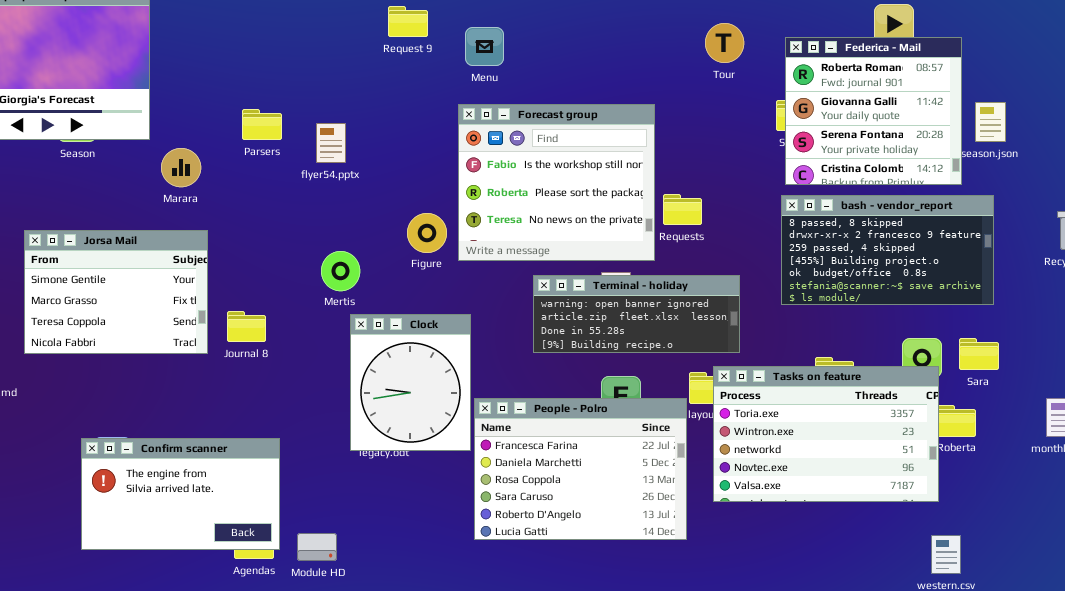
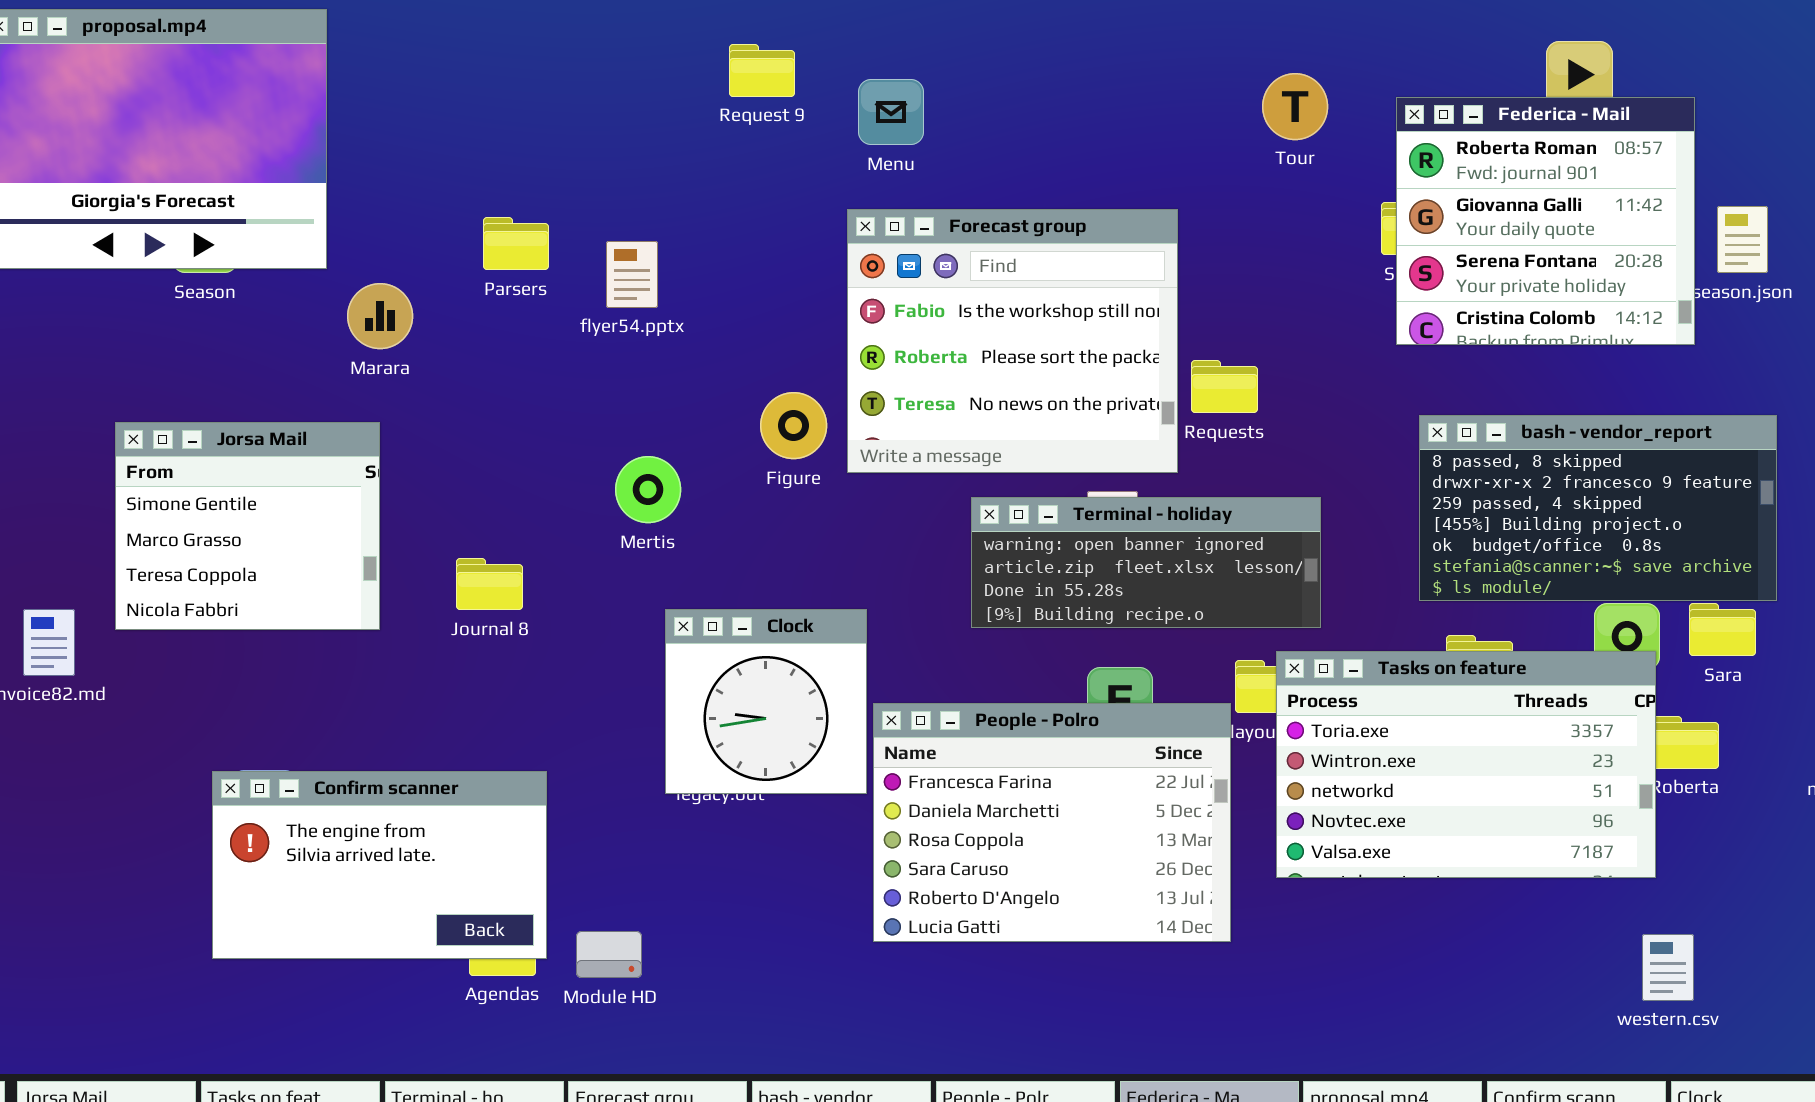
bash - vendor_report: [781,195,994,305] -> [1419,415,1777,601], moved
Jorsa Mail: [24,230,208,354] -> [115,422,380,630], resized
Clock: [350,314,471,451] -> [665,609,867,794], resized

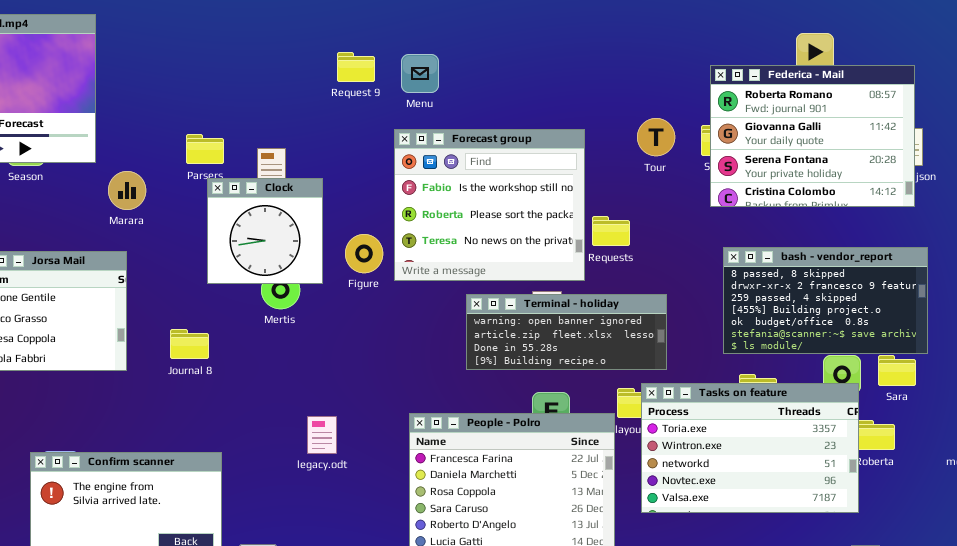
Request 9: [729,44,795,97] -> [337,52,375,82], moved
Tour: [1262,73,1328,140] -> [637,118,675,156], moved
Federica - Mail: [1396,97,1695,345] -> [710,65,915,207], resized
Clock: [665,609,867,794] -> [207,178,323,284], moved

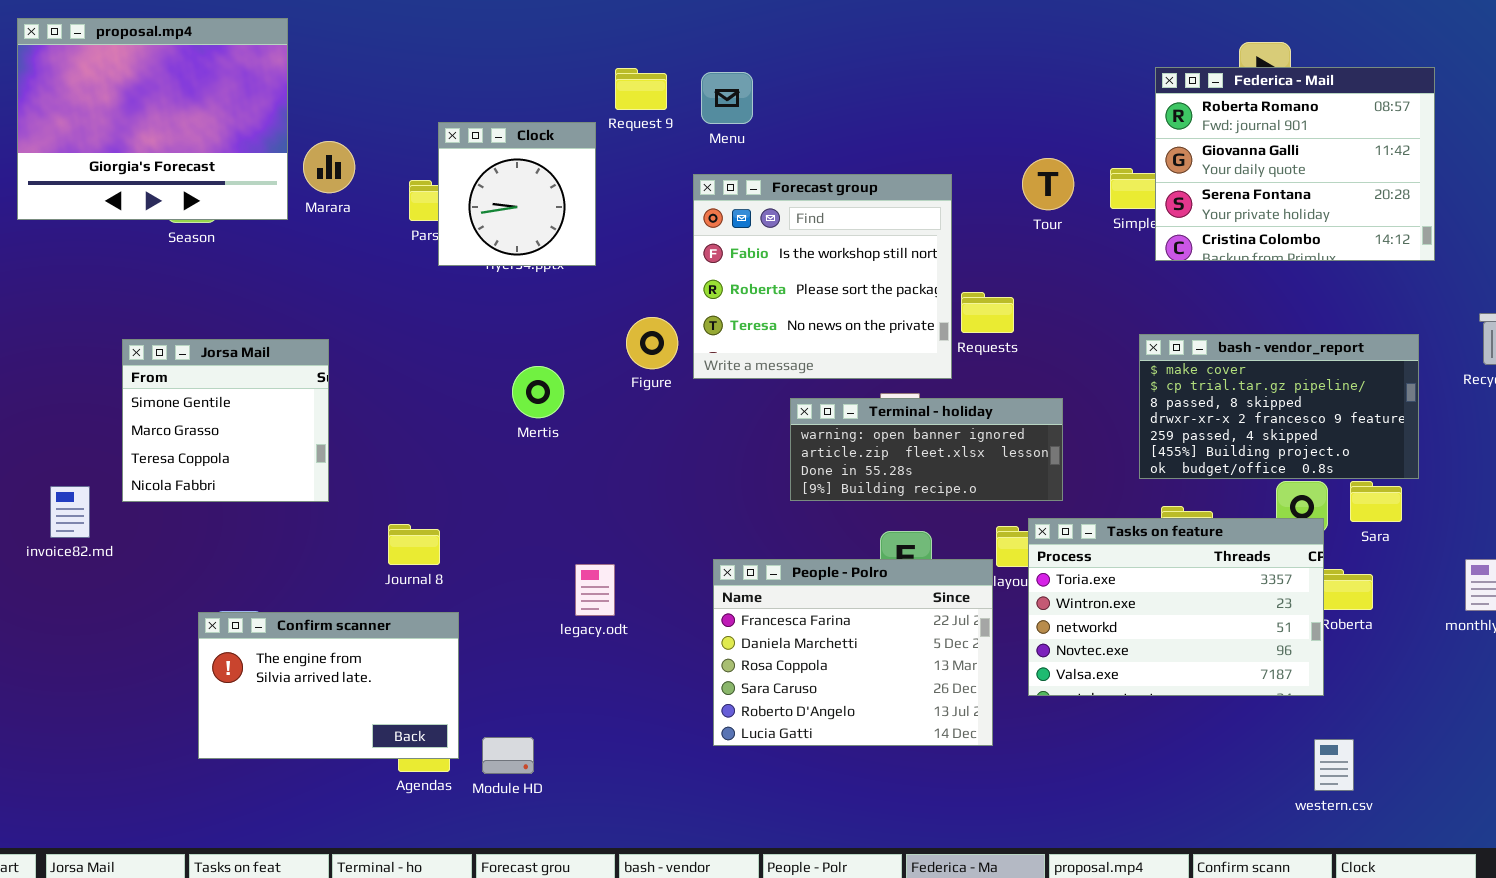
Federica - Mail: [710,65,915,207] -> [1155,67,1435,261], moved
Marara: [108,171,146,210] -> [303,141,355,193], moved
Clock: [207,178,323,284] -> [438,122,596,266], moved
bash - vendor_report: [723,247,928,354] -> [1139,334,1419,479], scrolled up 2 rows
Journal 8: [170,329,209,359] -> [388,524,440,565], moved

